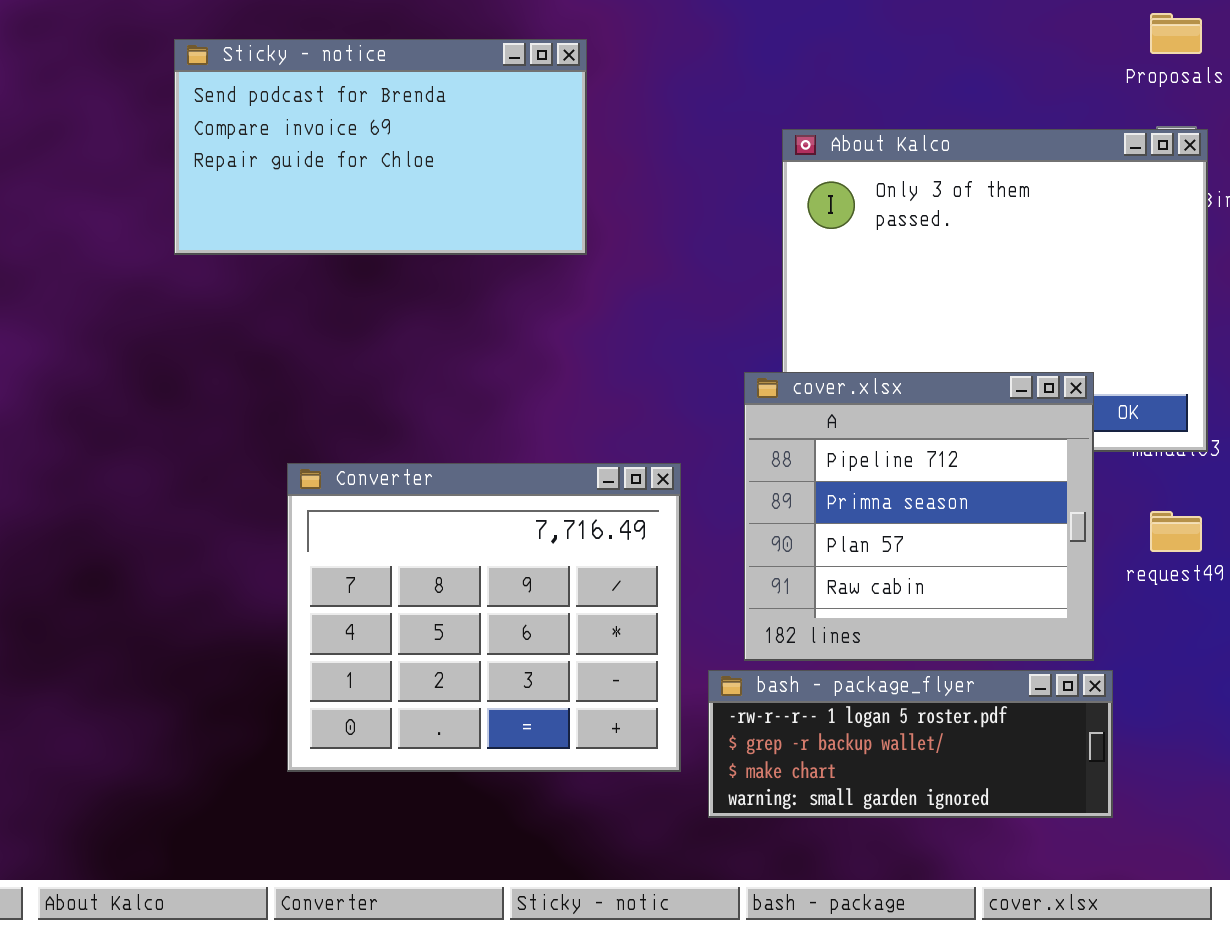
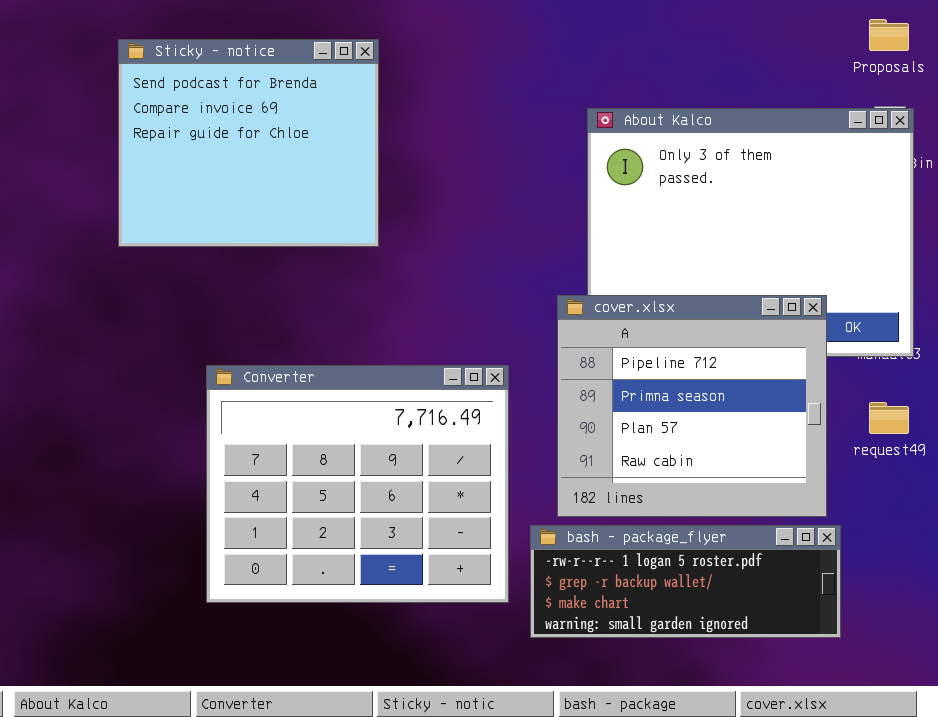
Sticky - notice: [174,39,587,255] -> [118,39,379,247], resized

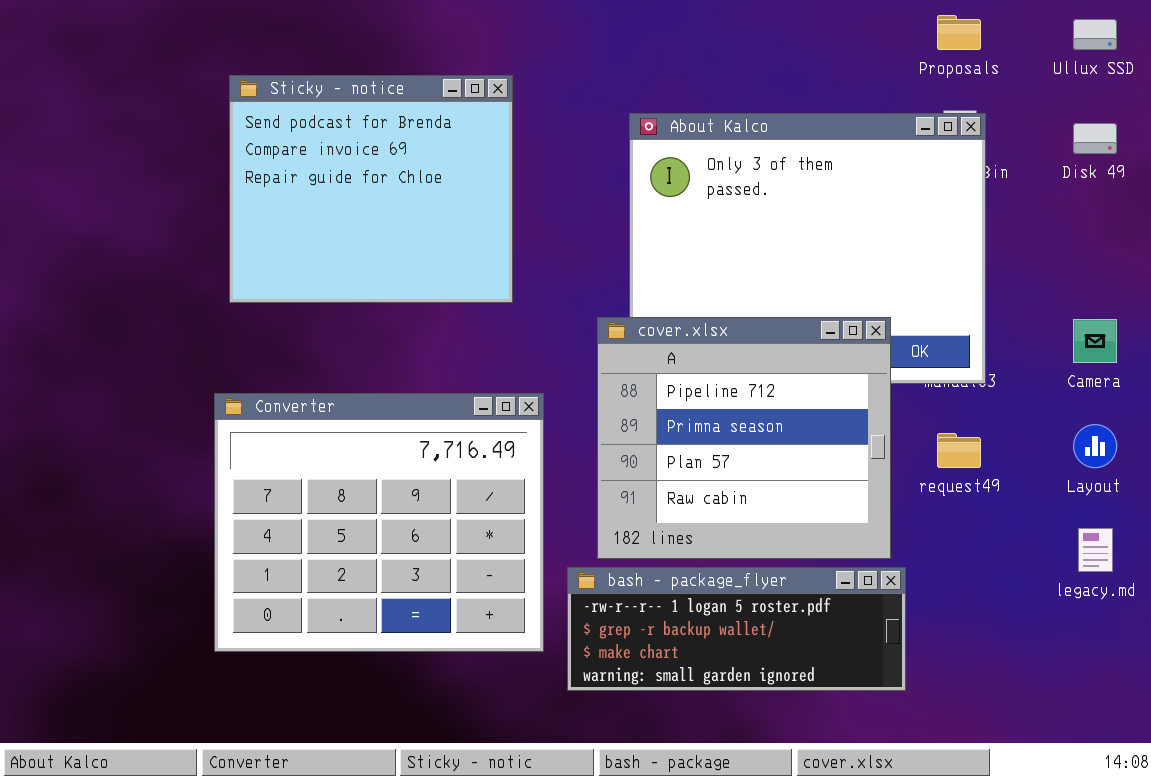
Sticky - notice: [118,39,379,247] -> [229,75,513,303], moved

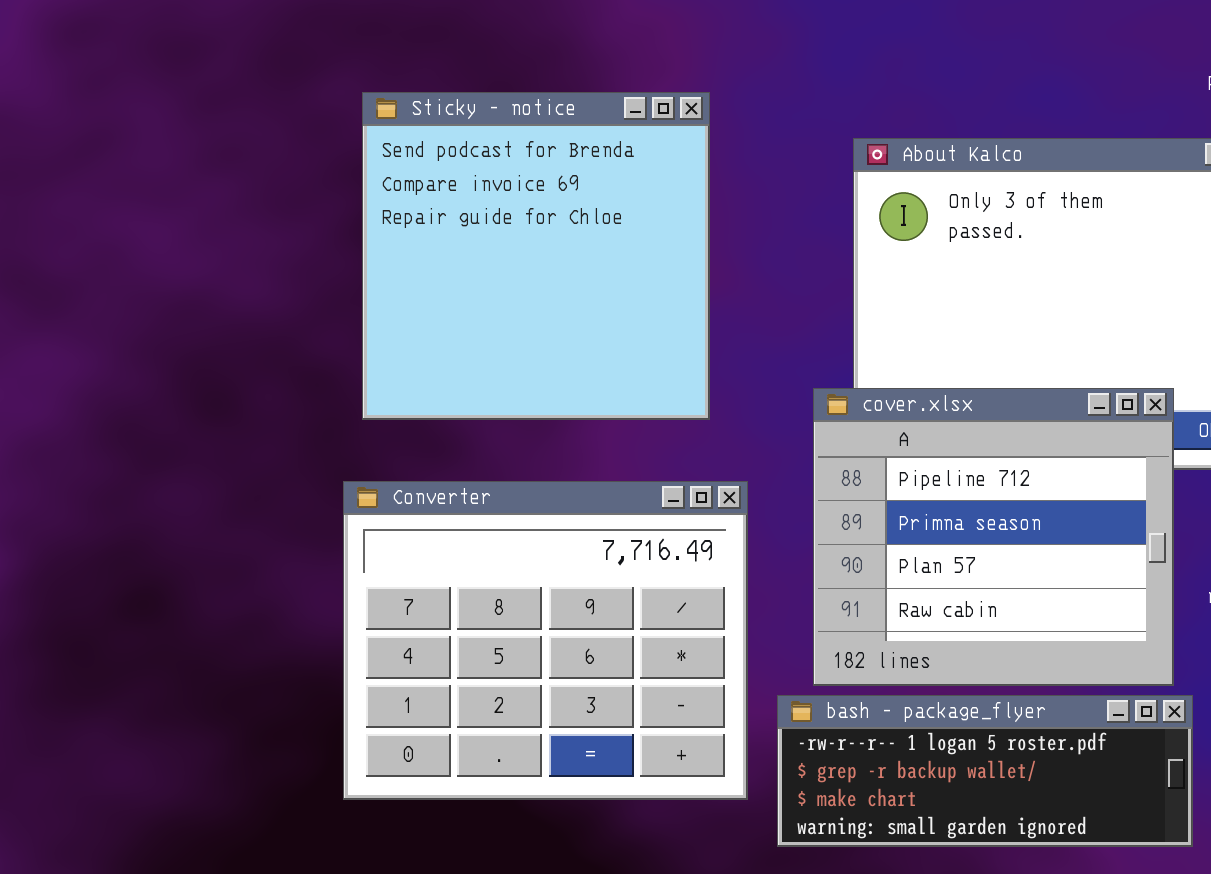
Sticky - notice: [229,75,513,303] -> [362,92,710,420], resized

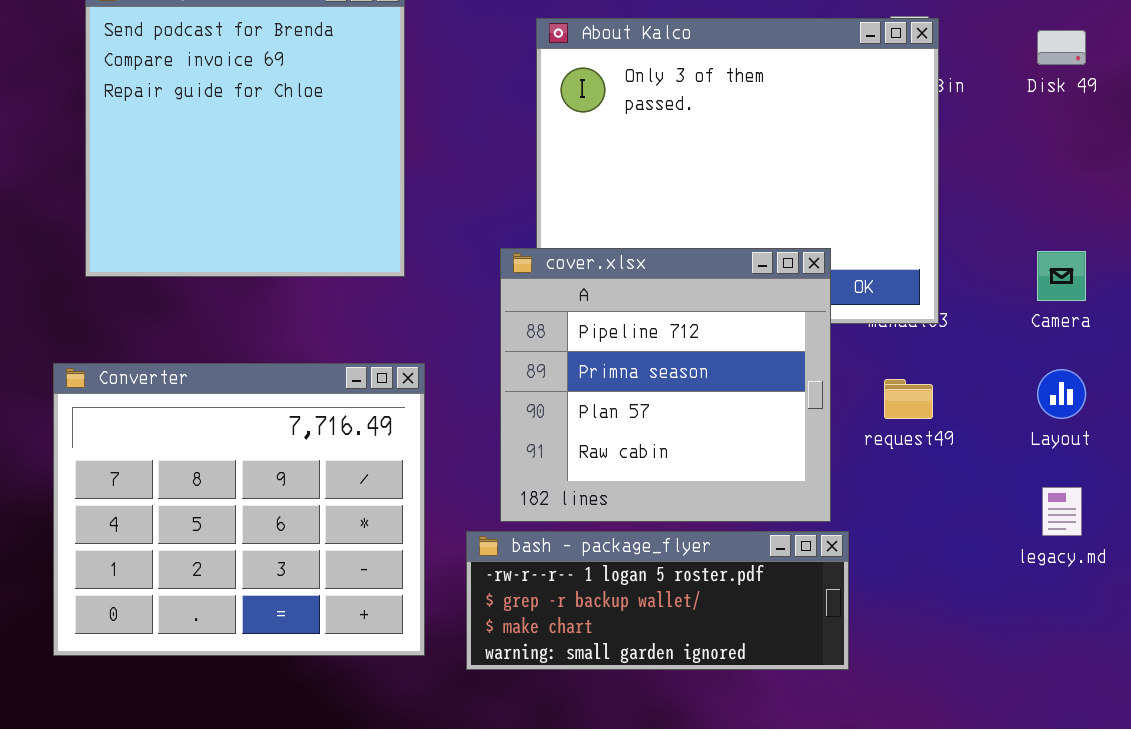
Converter: [343,481,748,800] -> [53,363,425,656], moved

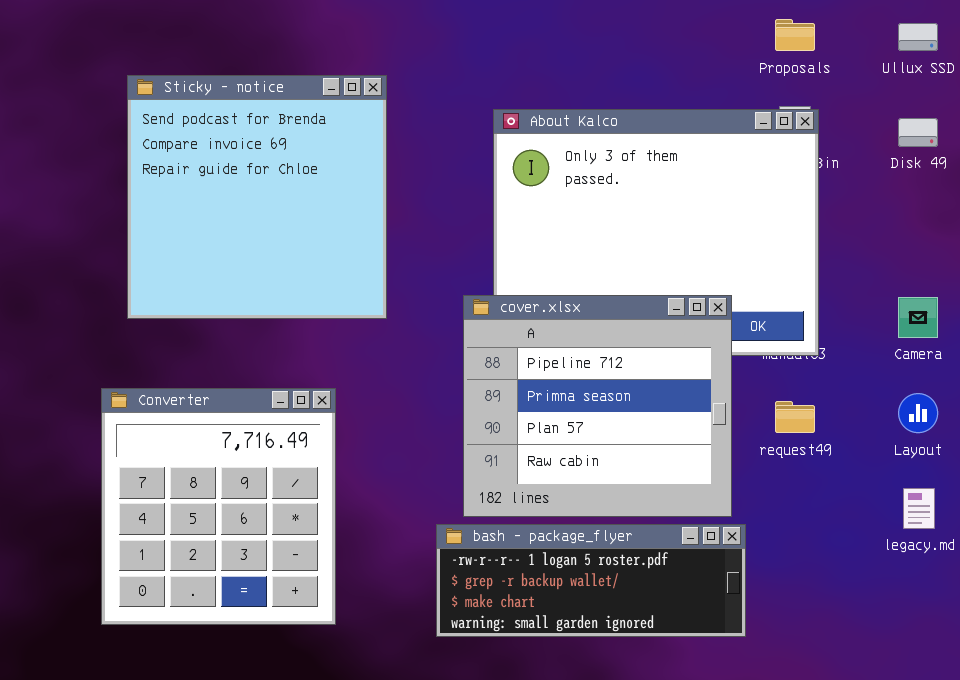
Converter: [53,363,425,656] -> [101,388,336,625], resized

